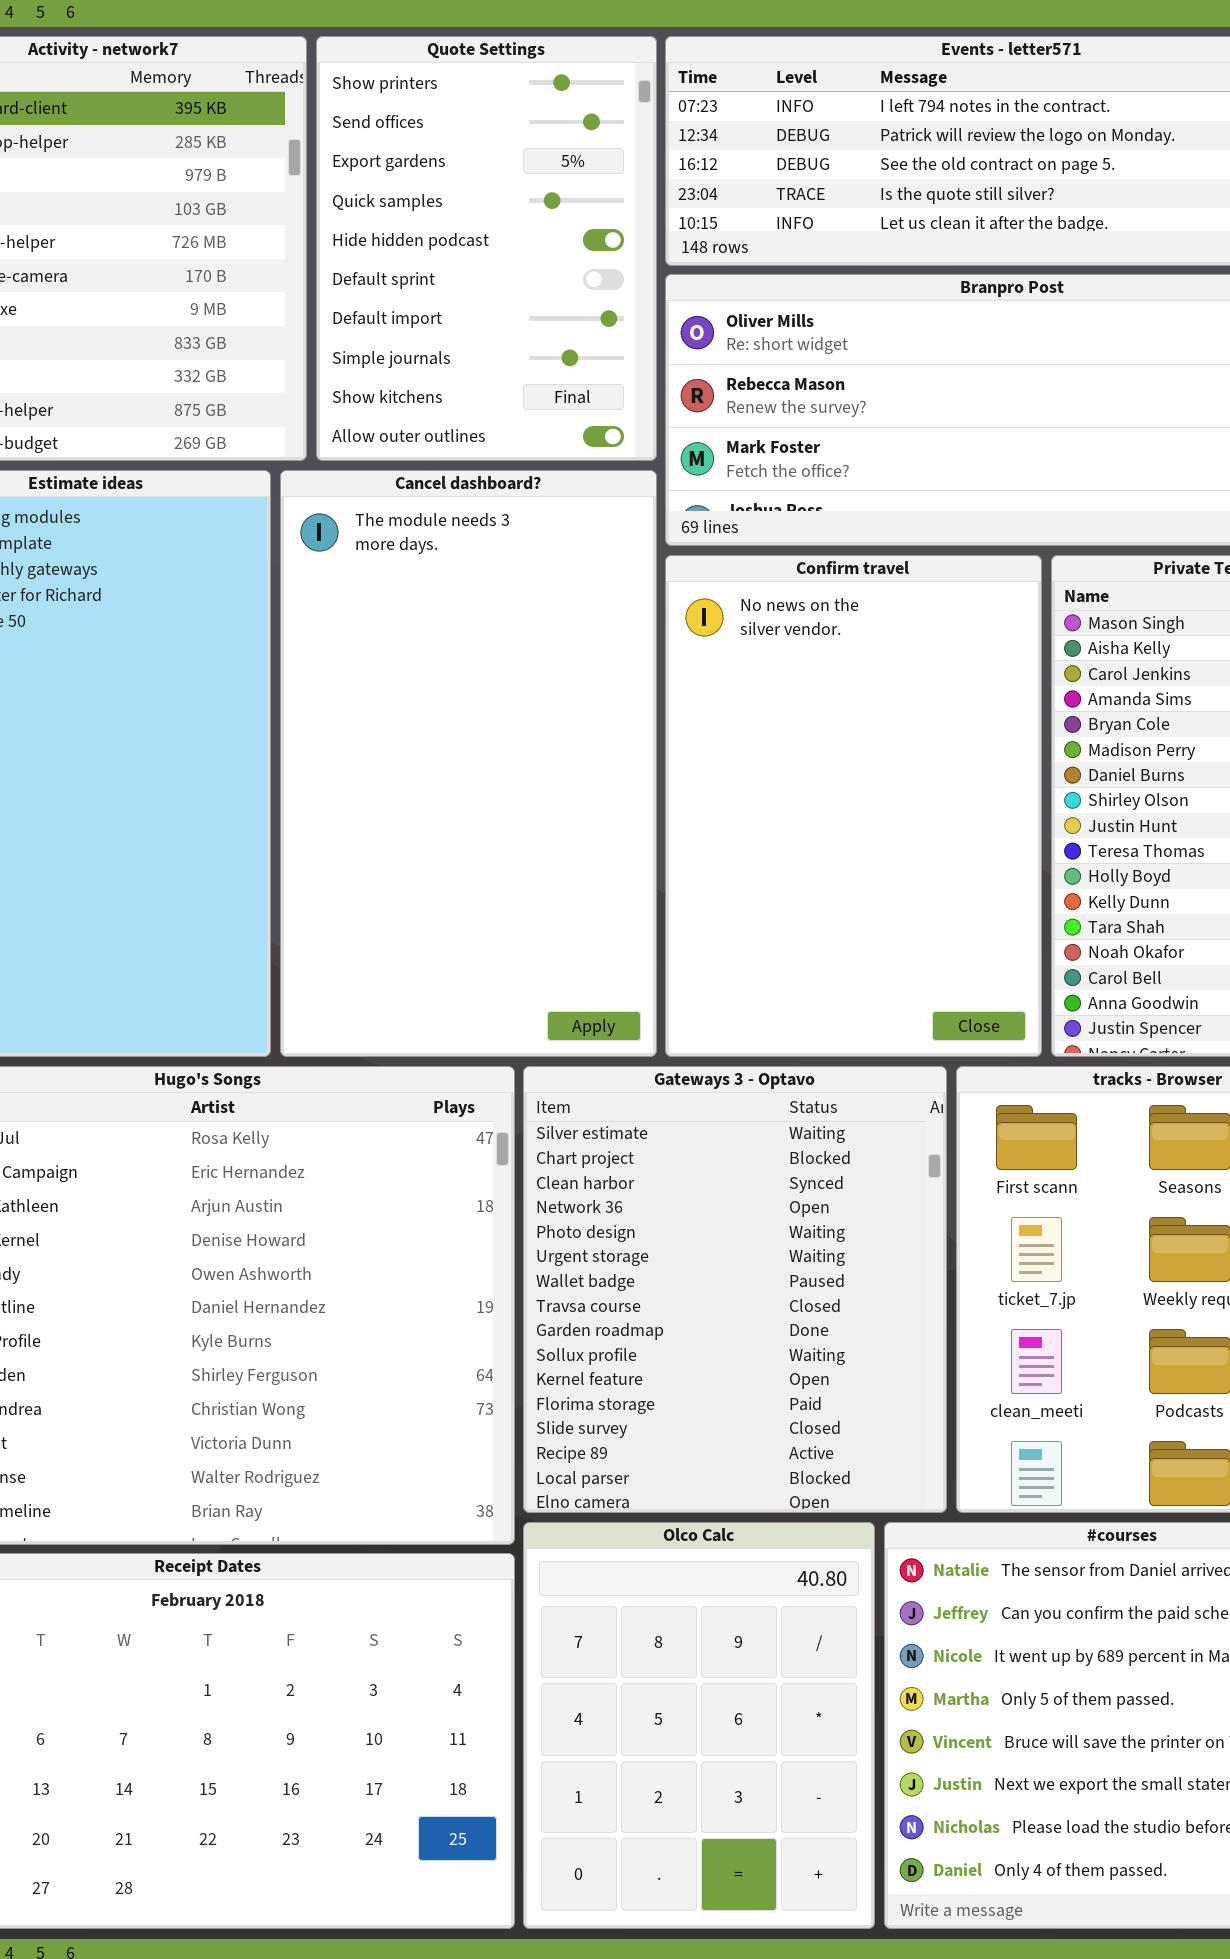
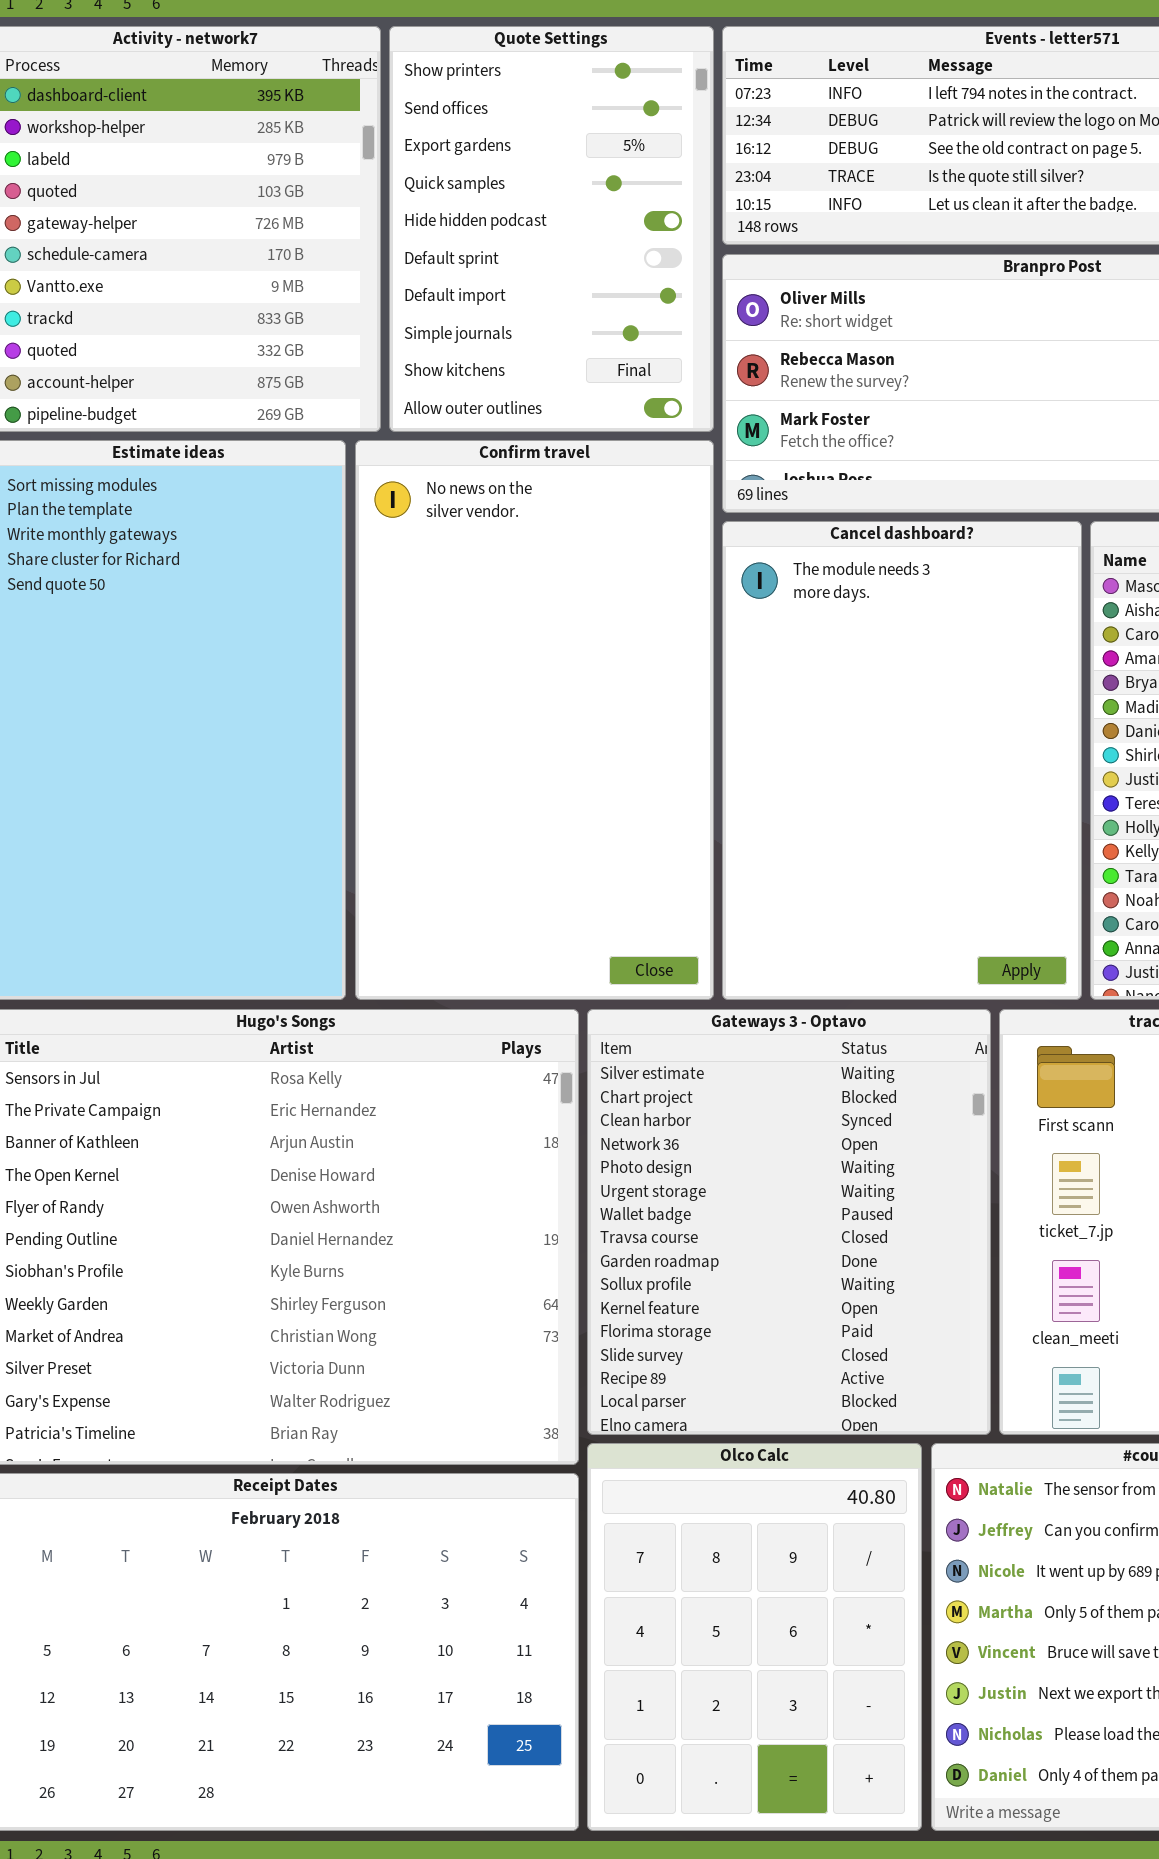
Cancel dashboard?: [280,470,657,1057] -> [722,521,1082,1000], moved, resized
Confirm travel: [665,555,1042,1057] -> [355,440,714,1000], moved, resized

